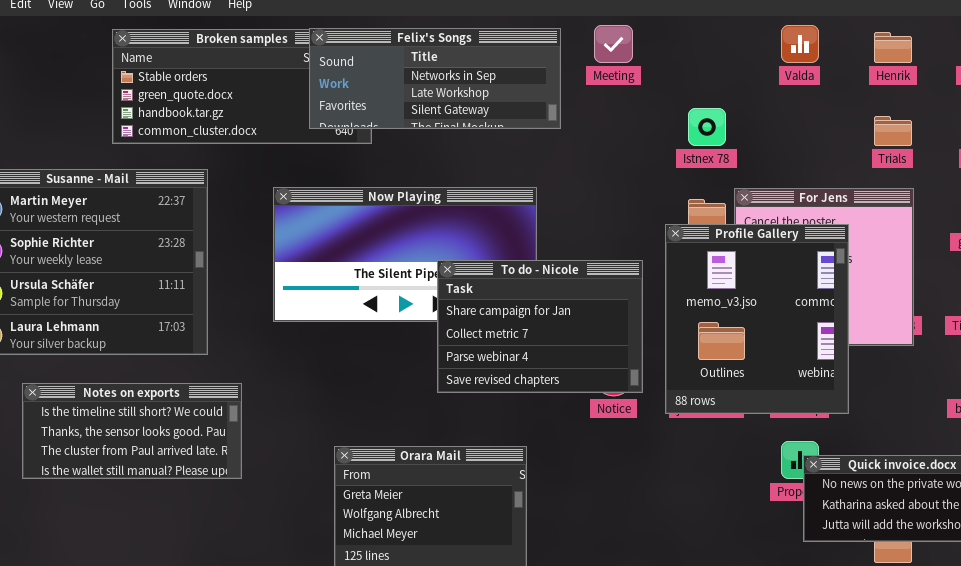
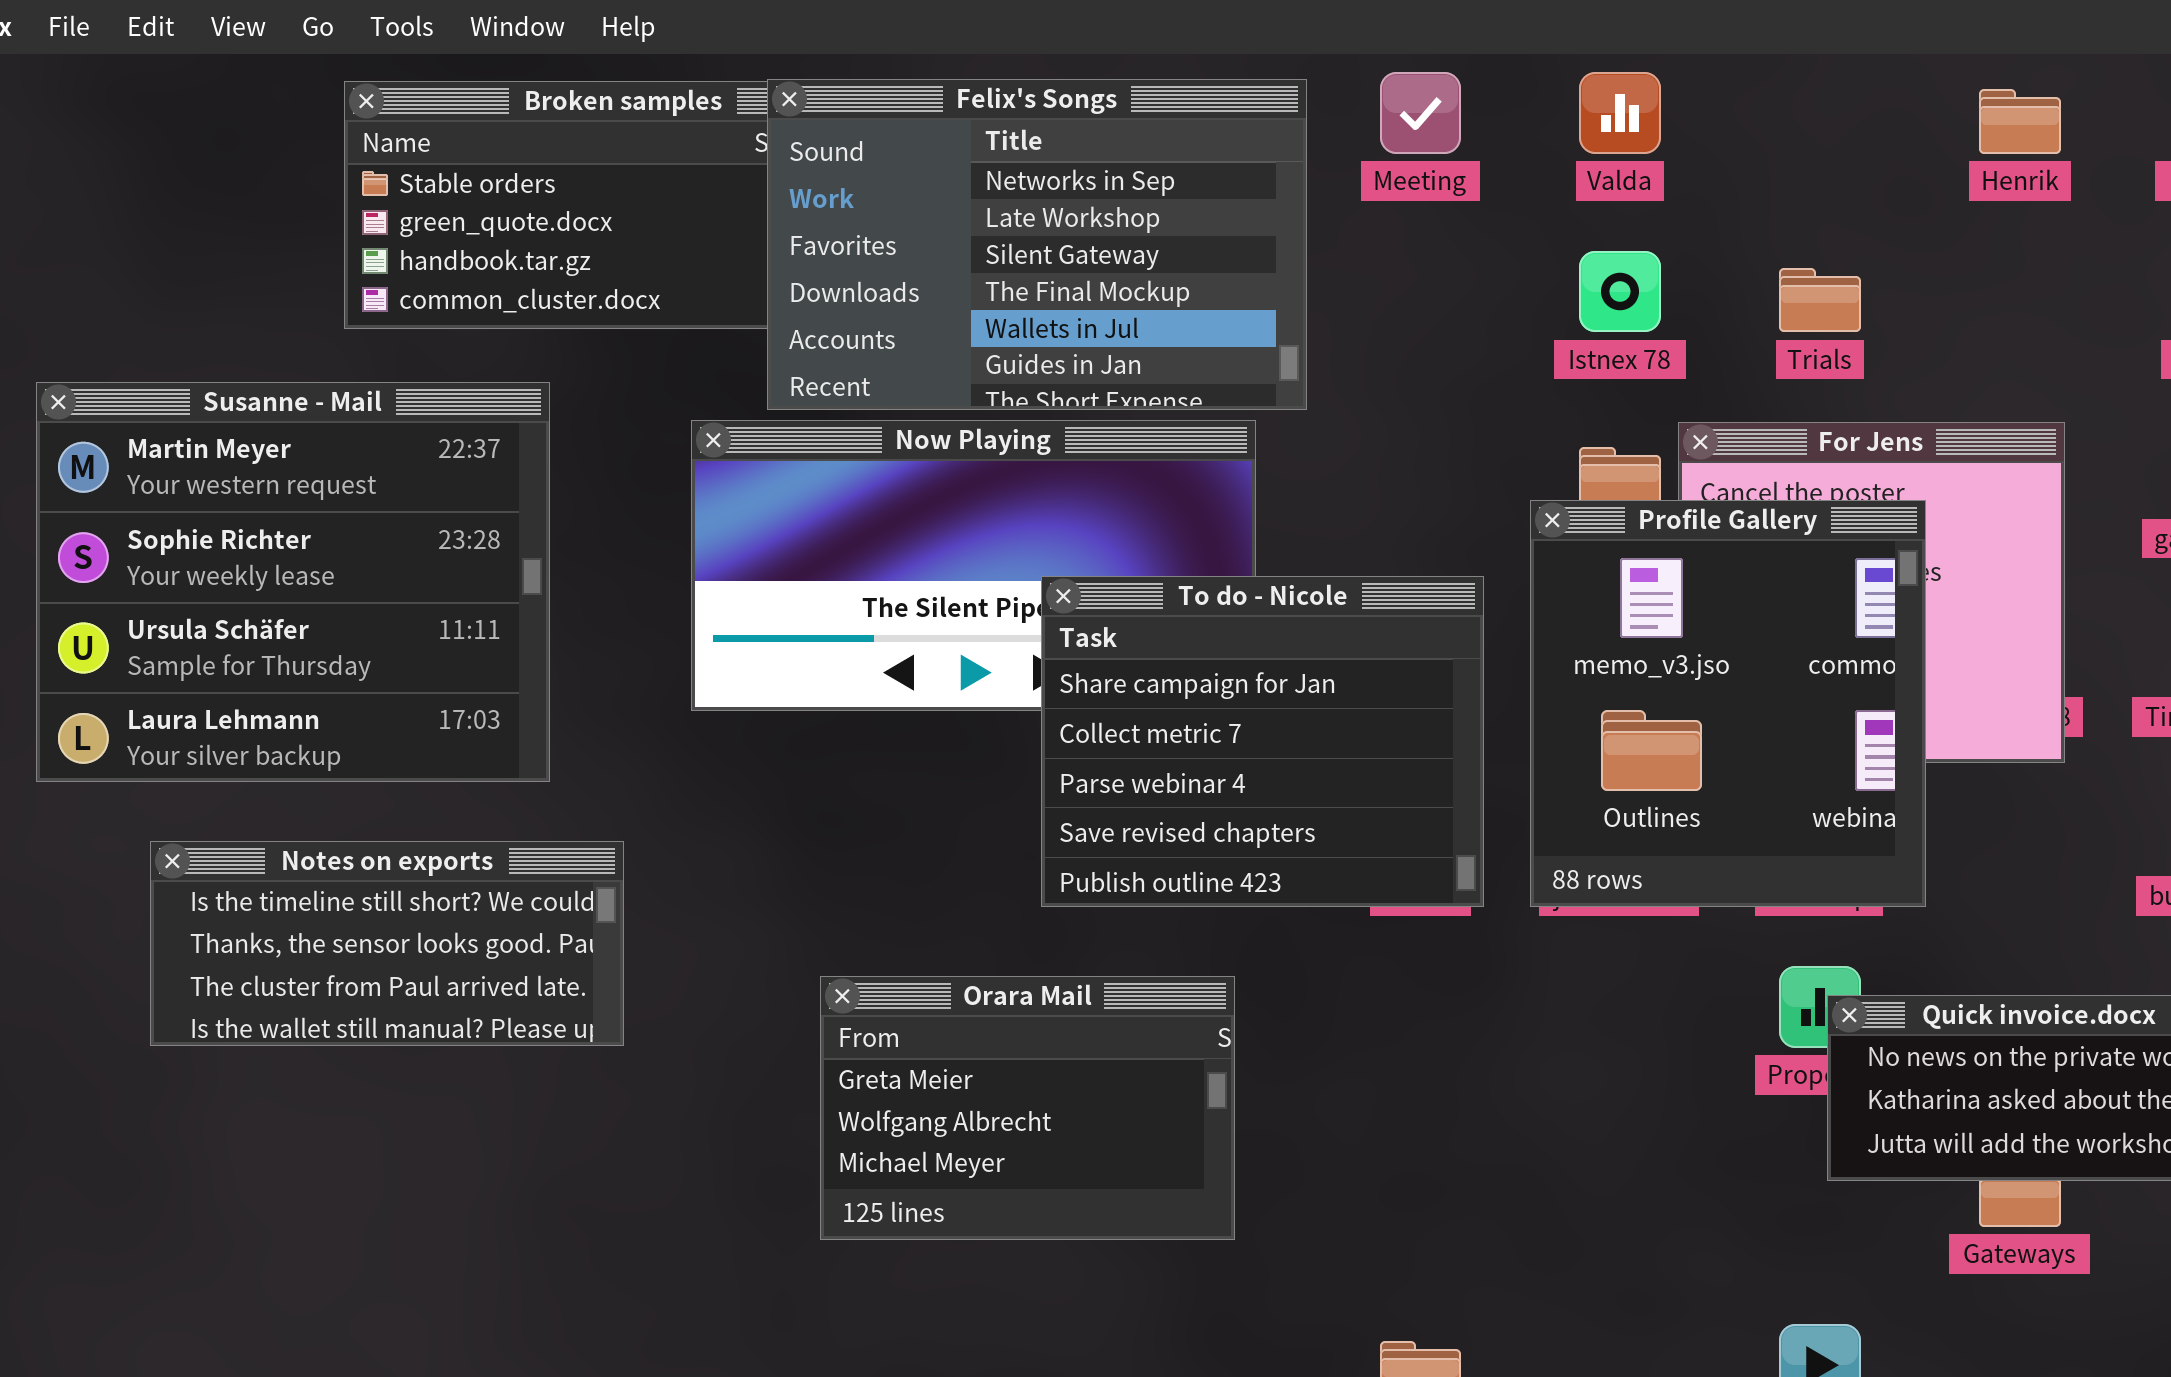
Valda: [781,25,819,63] -> [1579,72,1661,154], moved
Felix's Songs: [309,28,561,129] -> [767,79,1307,410], resized
Trials: [874,116,912,146] -> [1779,268,1861,332], moved
To do - Nicole: [437,260,643,393] -> [1041,576,1484,907], resized

